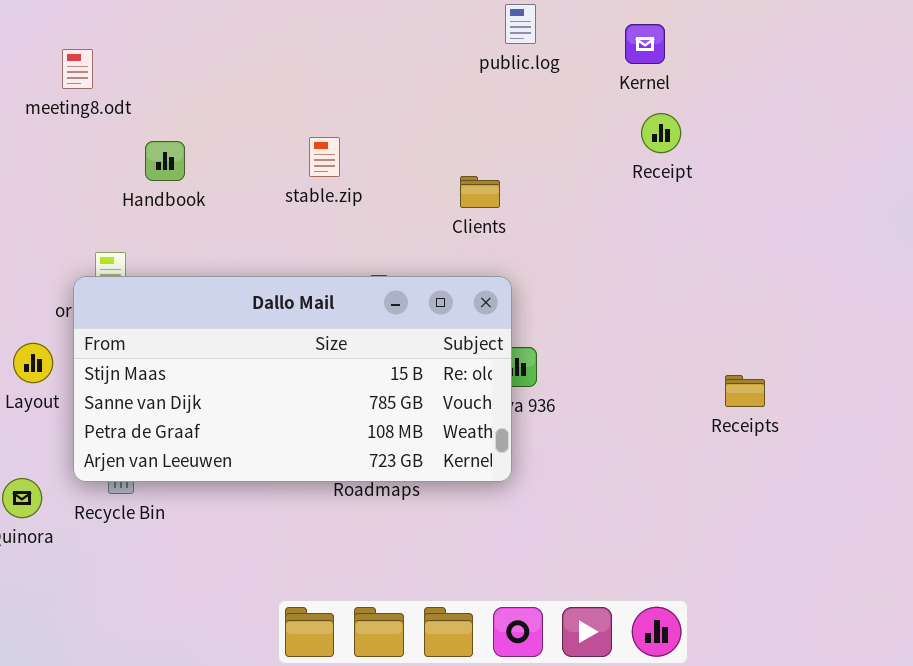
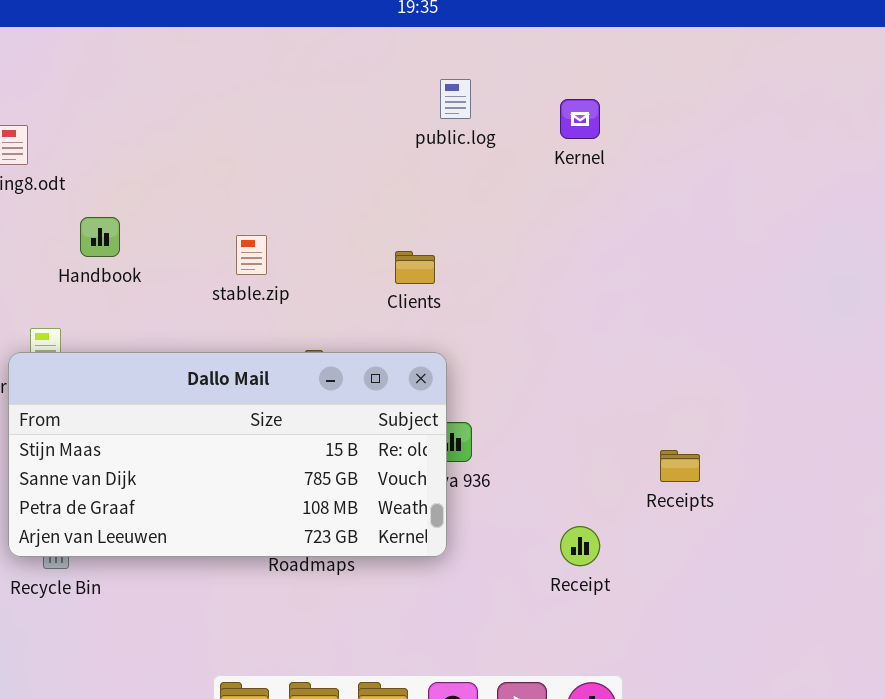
Receipt: [641,113,681,153] -> [560,526,600,566], moved
stable.zip: [309,137,340,177] -> [236,235,267,275], moved

